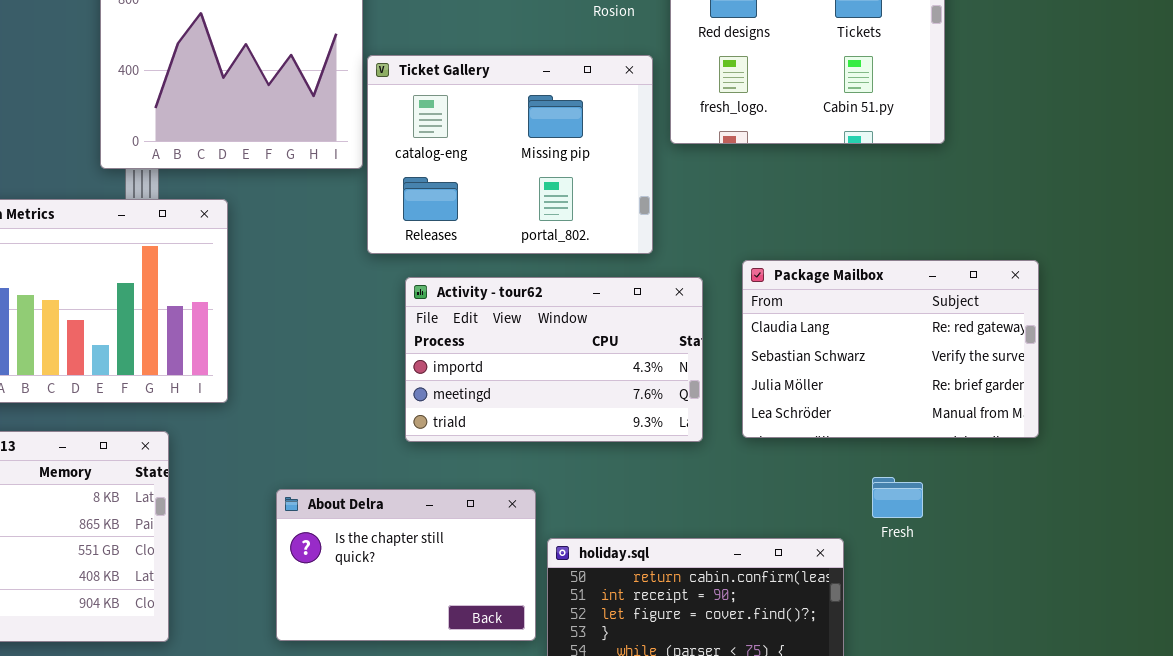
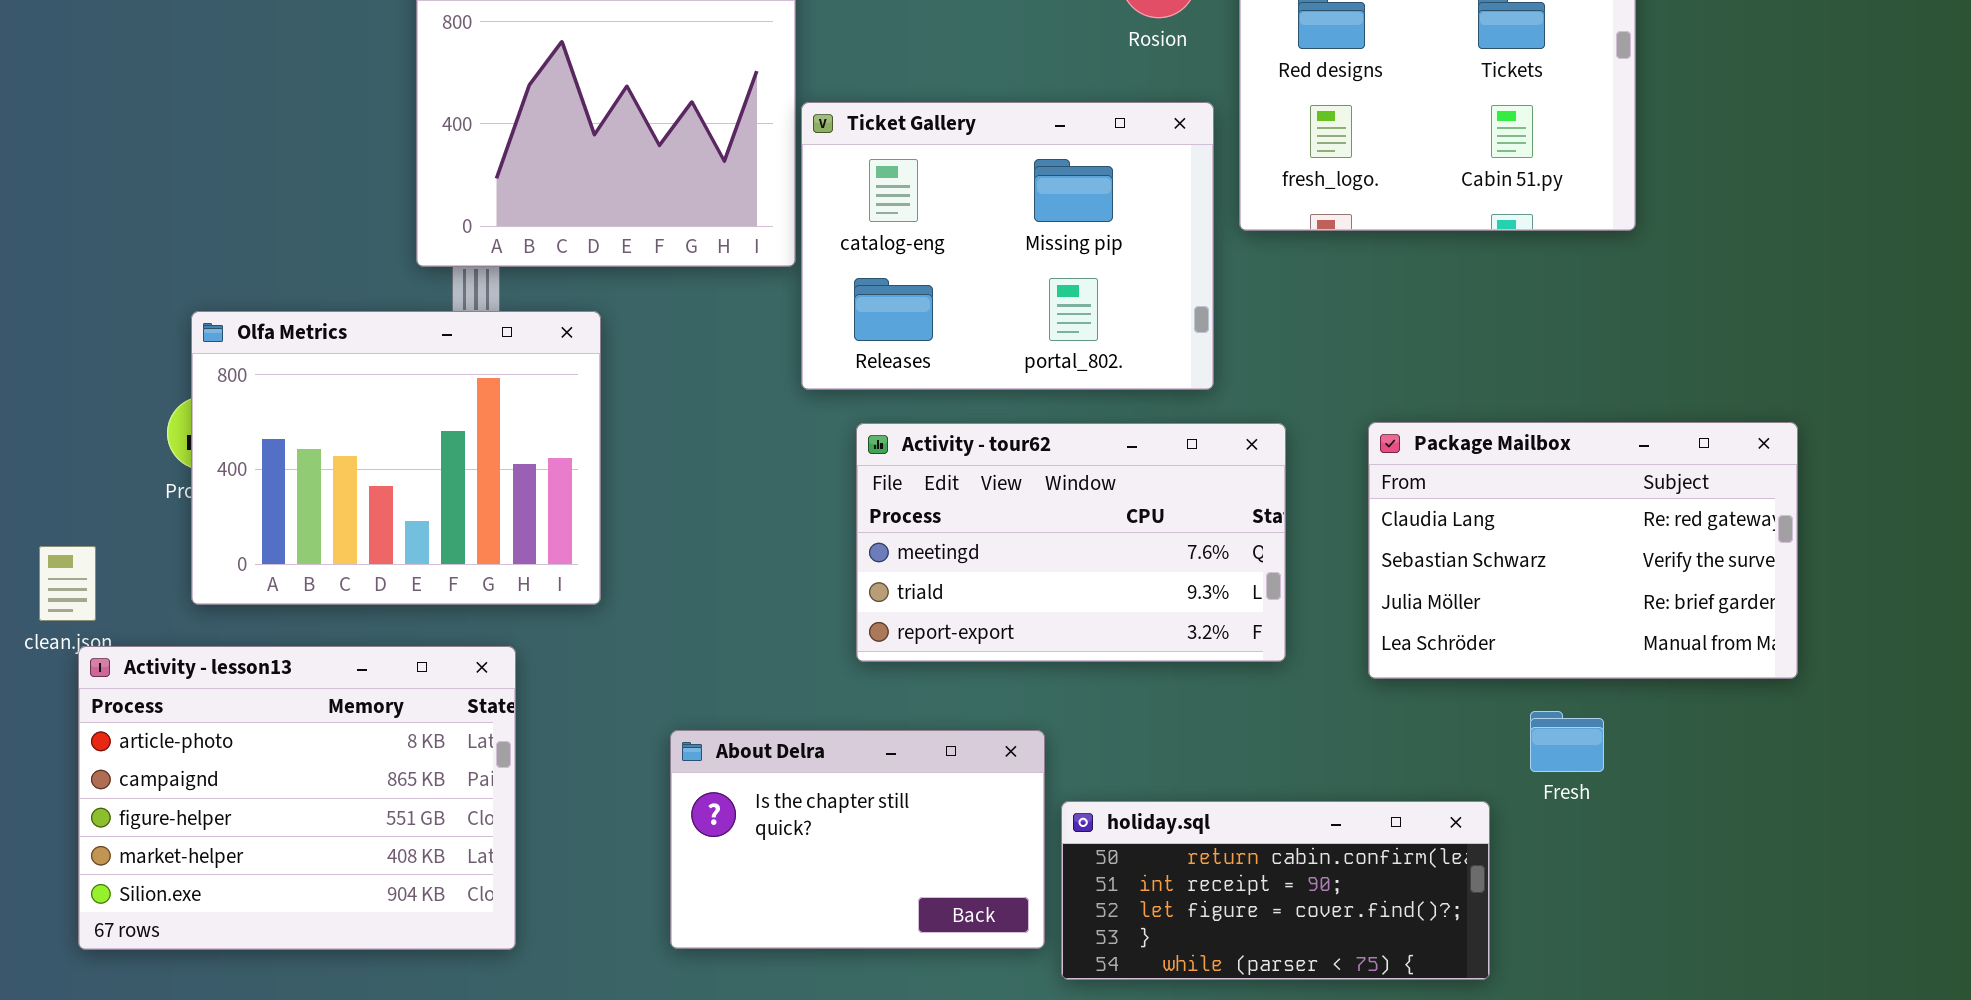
Package Mailbox: [742,260,1039,438] -> [1368,422,1798,679], moved
Activity - tour62: [405,277,703,442] -> [856,423,1286,662], scrolled down 1 row

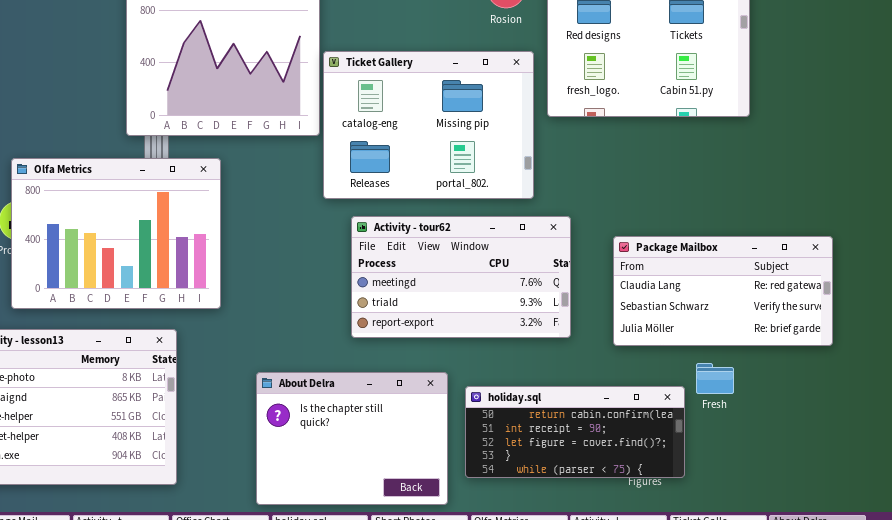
Package Mailbox: [1368,422,1798,679] -> [613,236,833,346], resized
About Delra: [670,730,1045,949] -> [256,372,448,505], resized
holiday.sql: [1061,801,1490,980] -> [465,386,685,478], moved

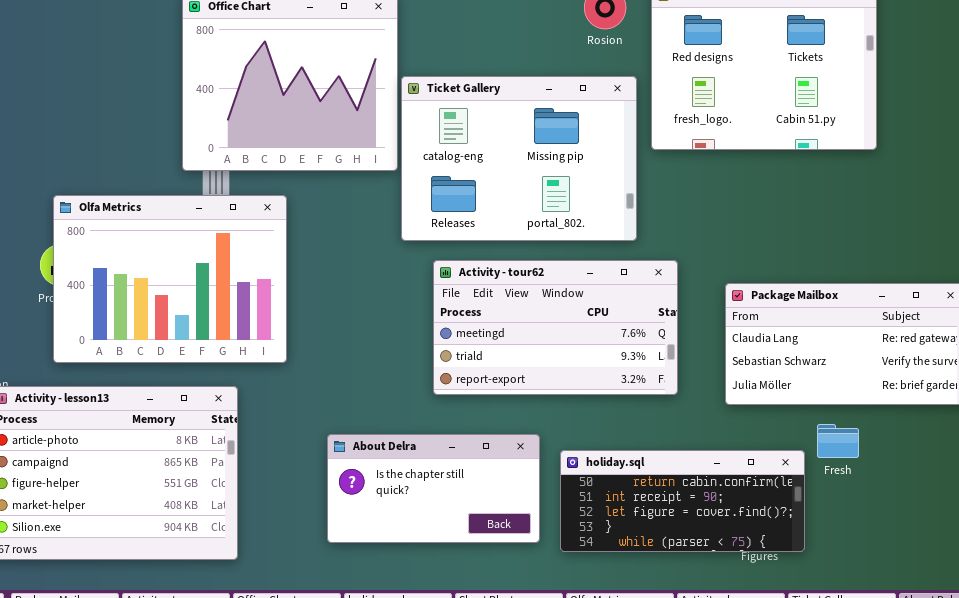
About Delra: [256,372,448,505] -> [327,434,540,543], resized

